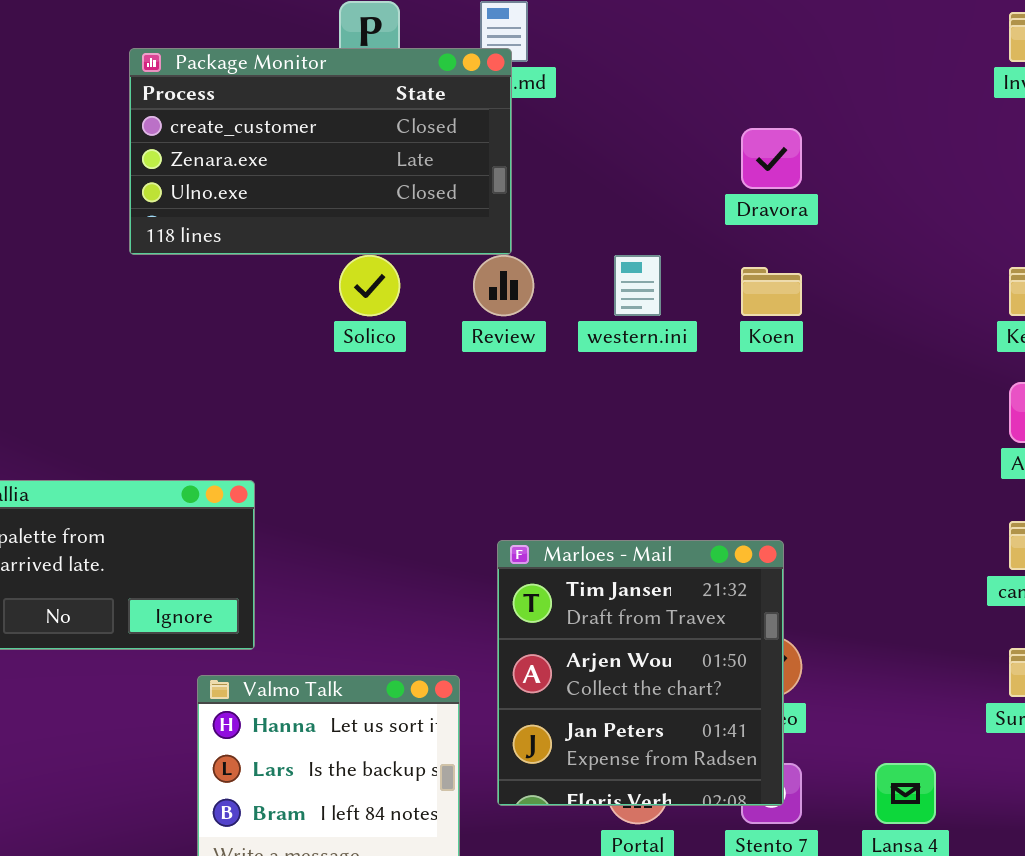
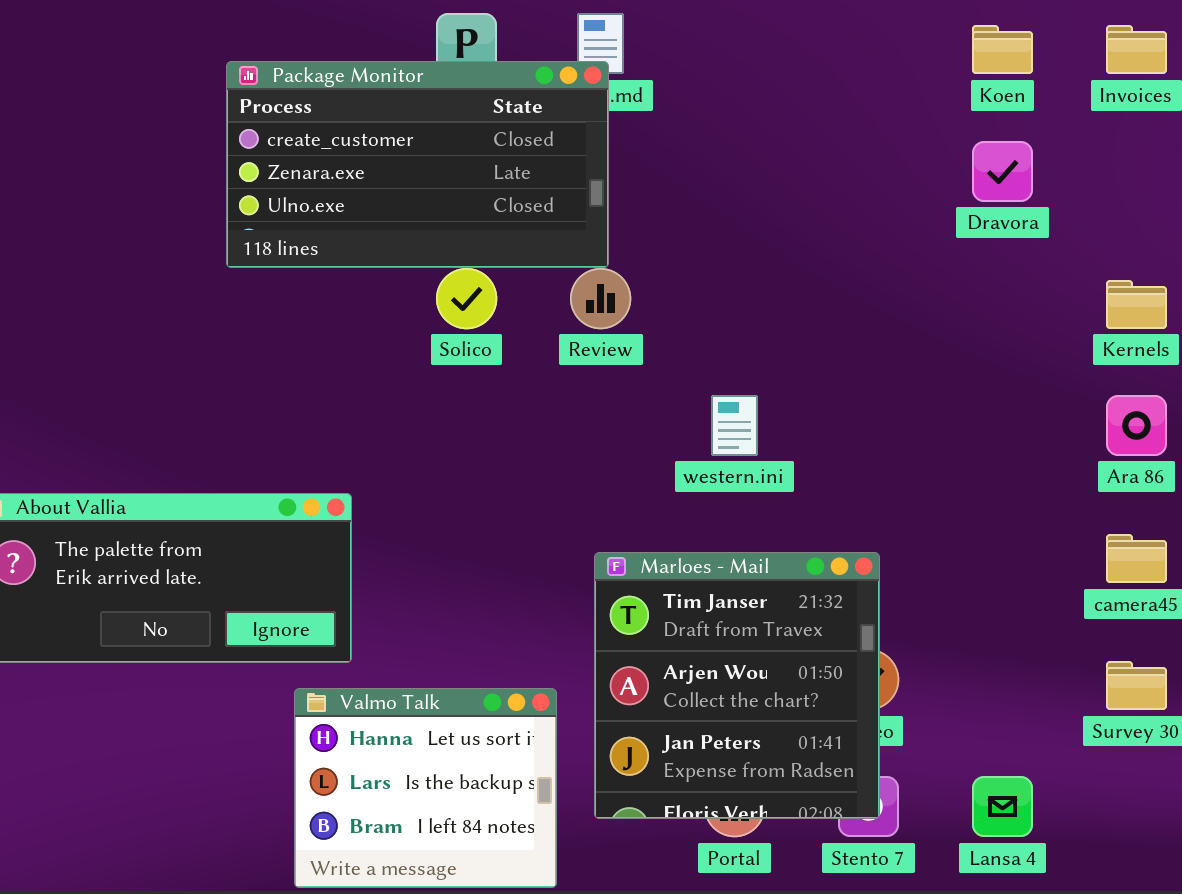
Dravora: [741,128,802,189] -> [972,141,1033,202], moved
western.ini: [614,255,661,316] -> [711,395,758,456], moved
Koen: [741,267,802,316] -> [972,25,1033,74], moved

